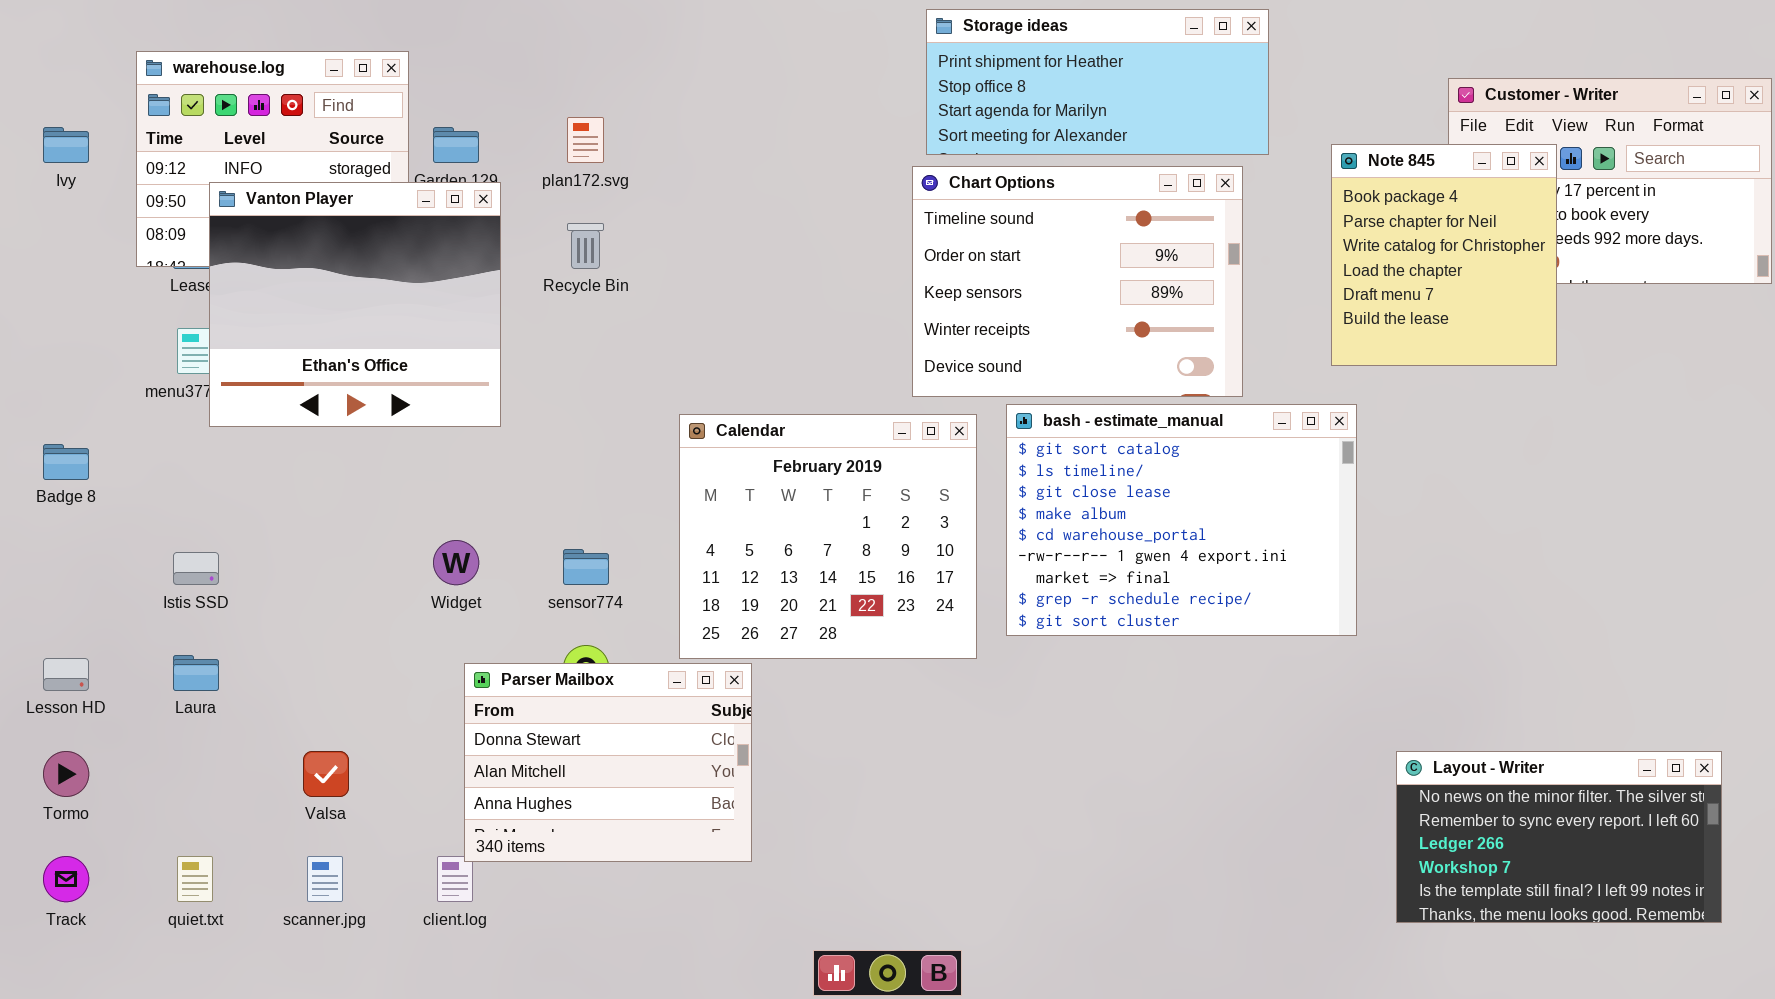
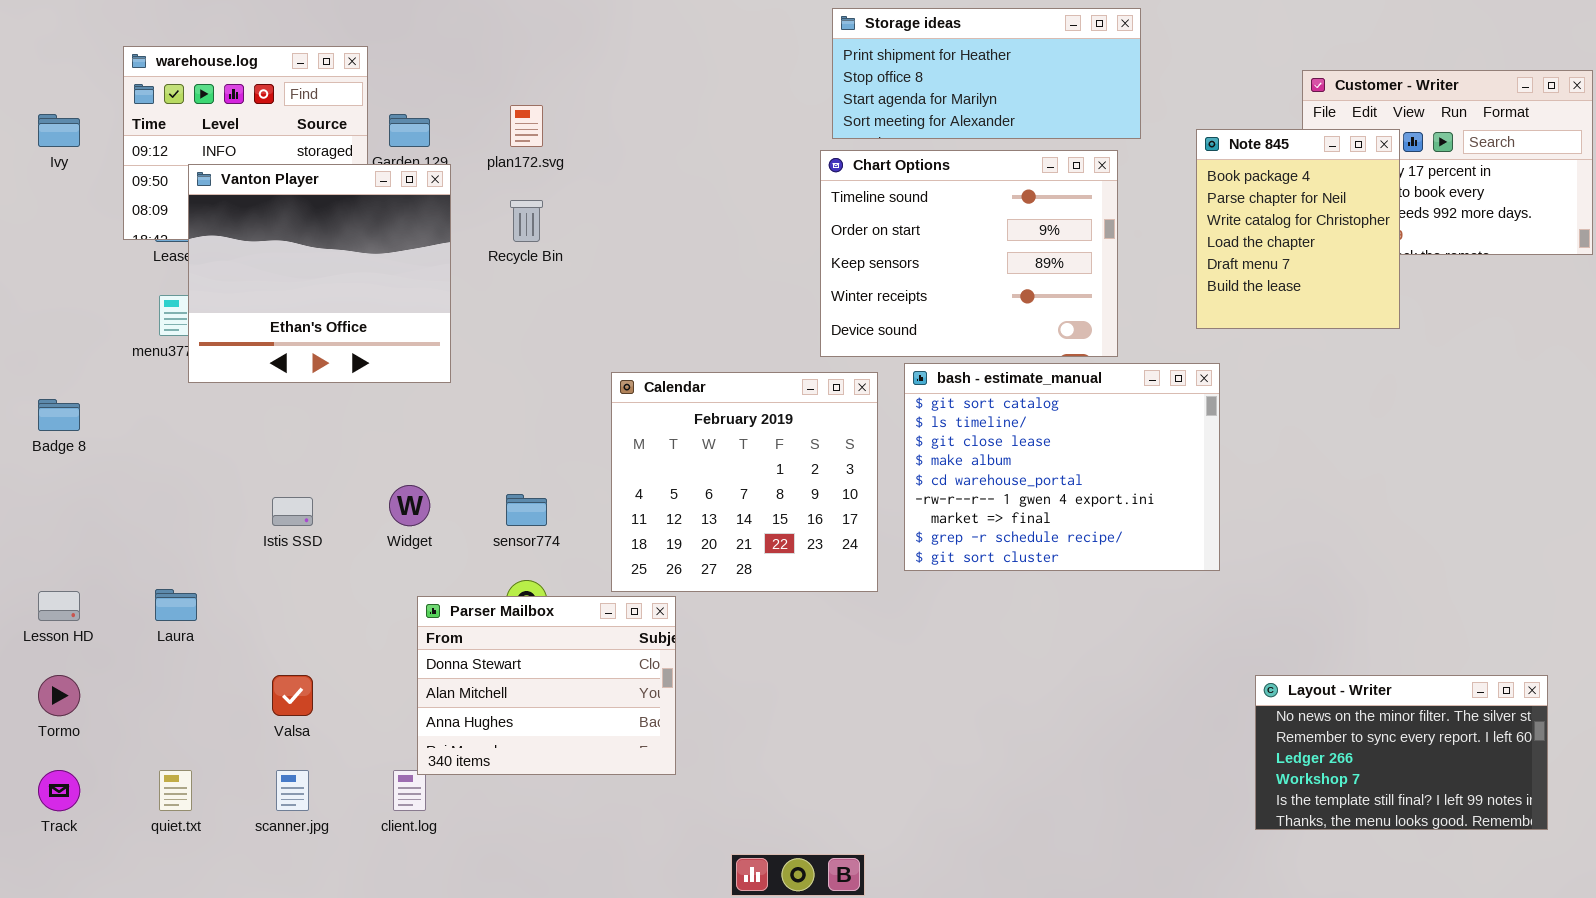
Istis SSD: [173,552,219,585] -> [272,497,313,526], moved

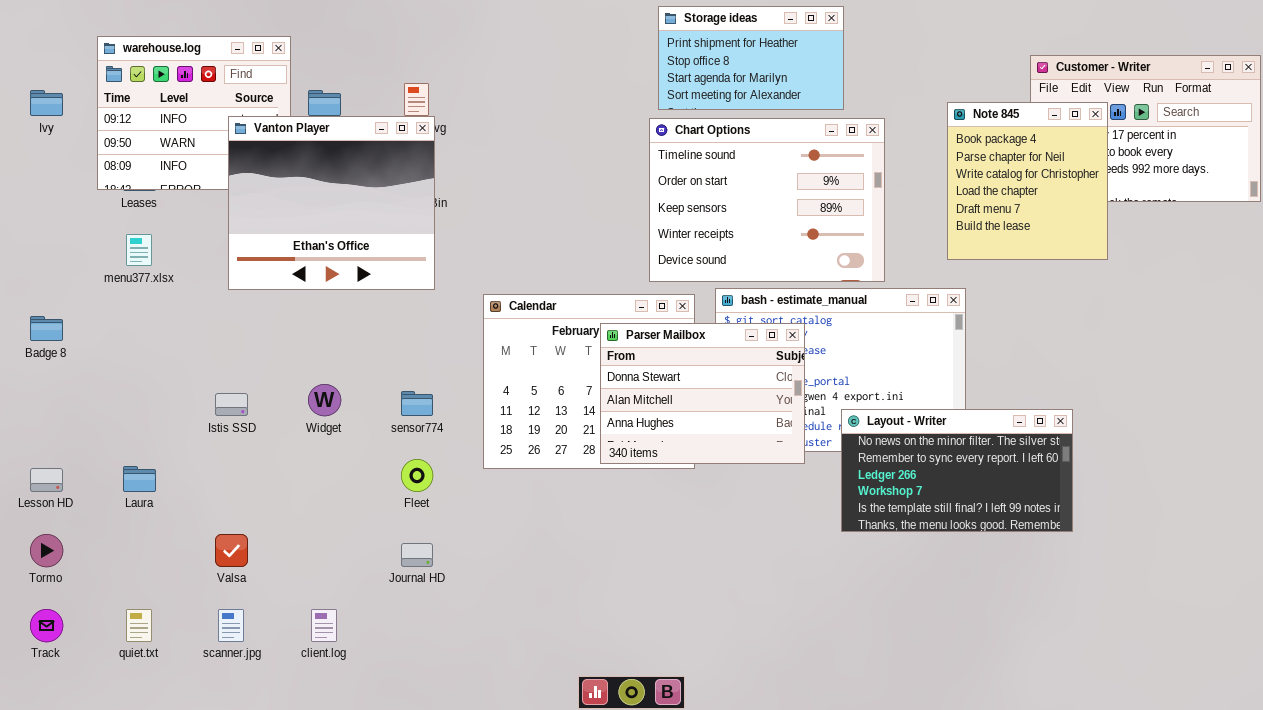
Storage ideas: [832,8,1141,139] -> [658,6,844,110], resized
Vanton Player: [188,164,451,383] -> [228,116,435,290], moved
Parser Mailbox: [417,596,676,775] -> [600,323,805,464], moved
Layout - Writer: [1255,675,1548,830] -> [841,409,1073,532], moved

